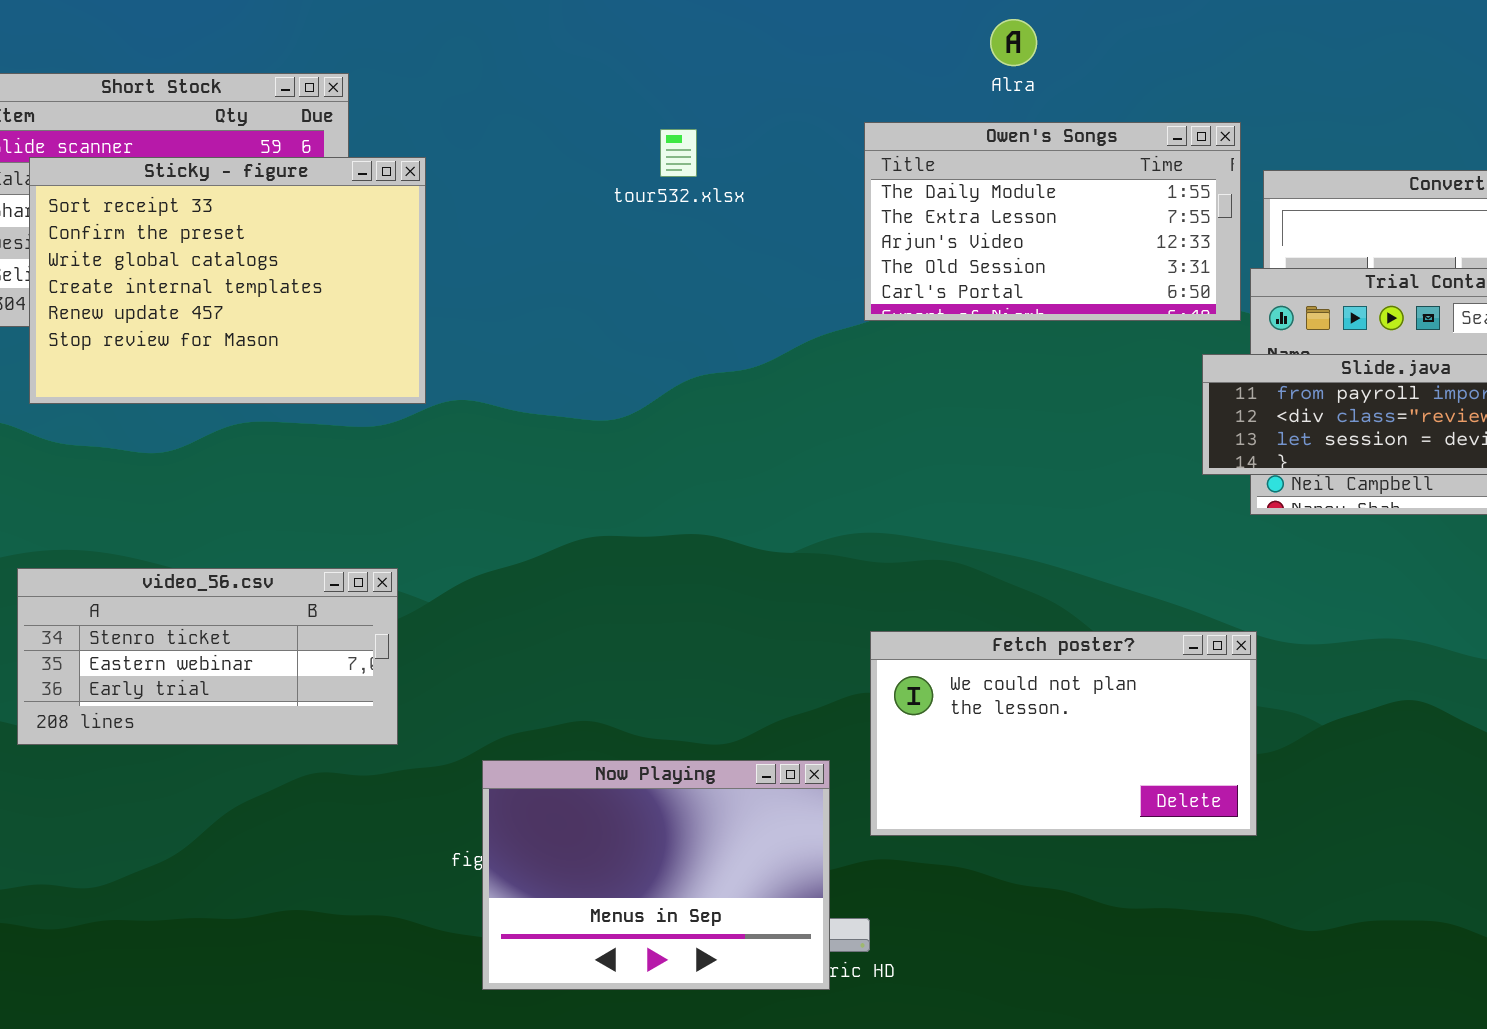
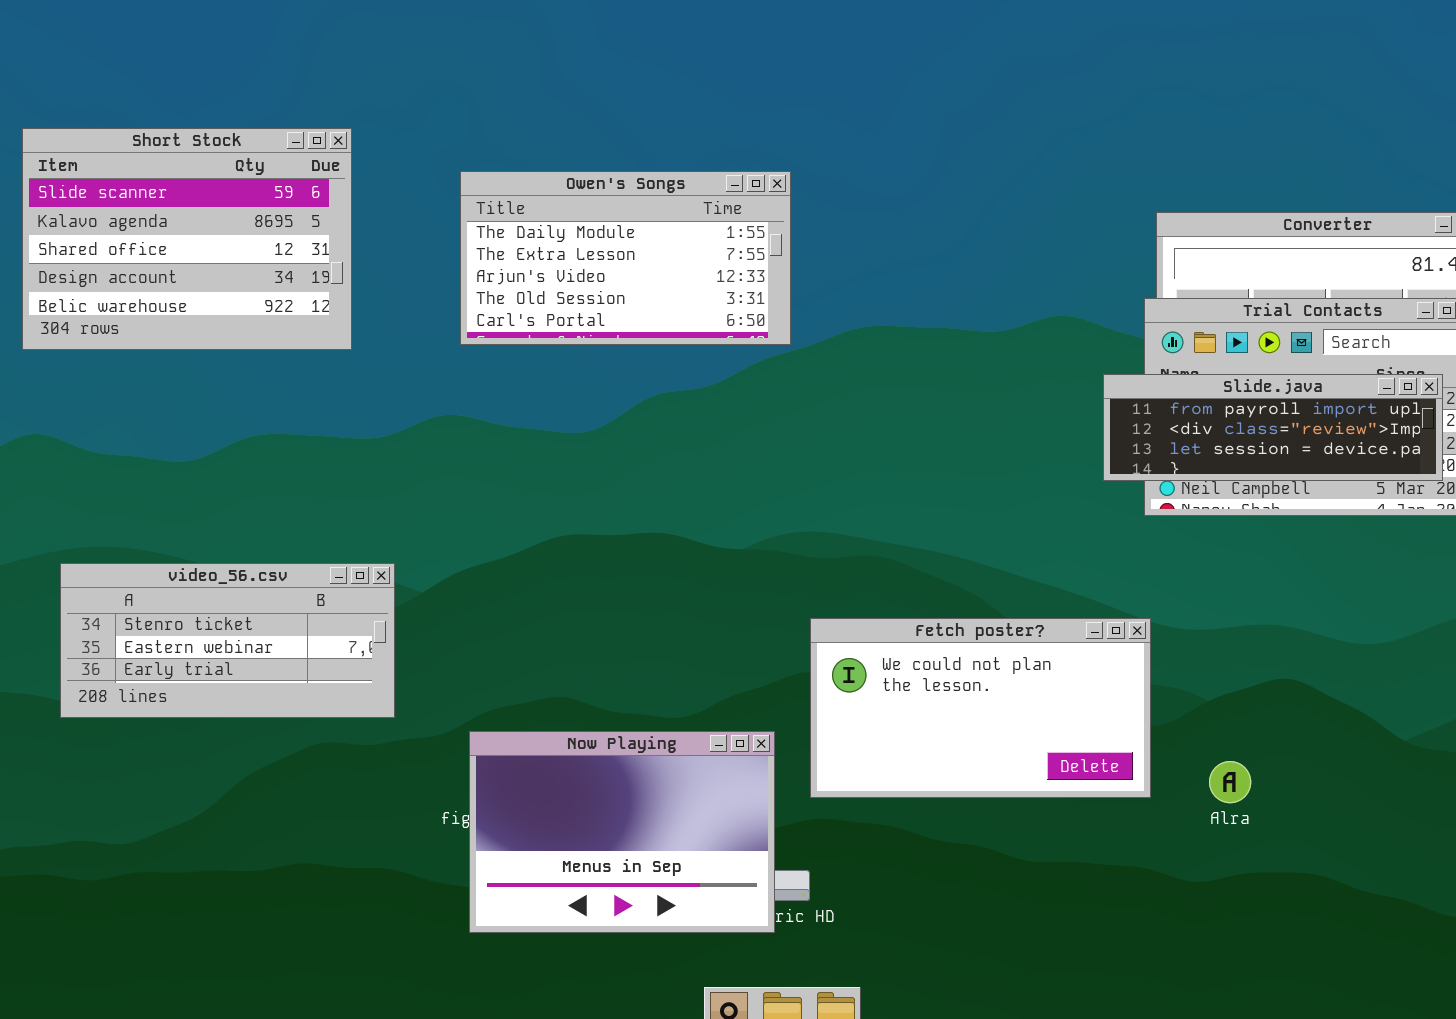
Alra: [990,19,1037,66] -> [1209,761,1251,803], moved
Owen's Songs: [864,122,1241,321] -> [460,171,791,345], moved
Sticky - figure: [29,157,426,404] -> none, closed

